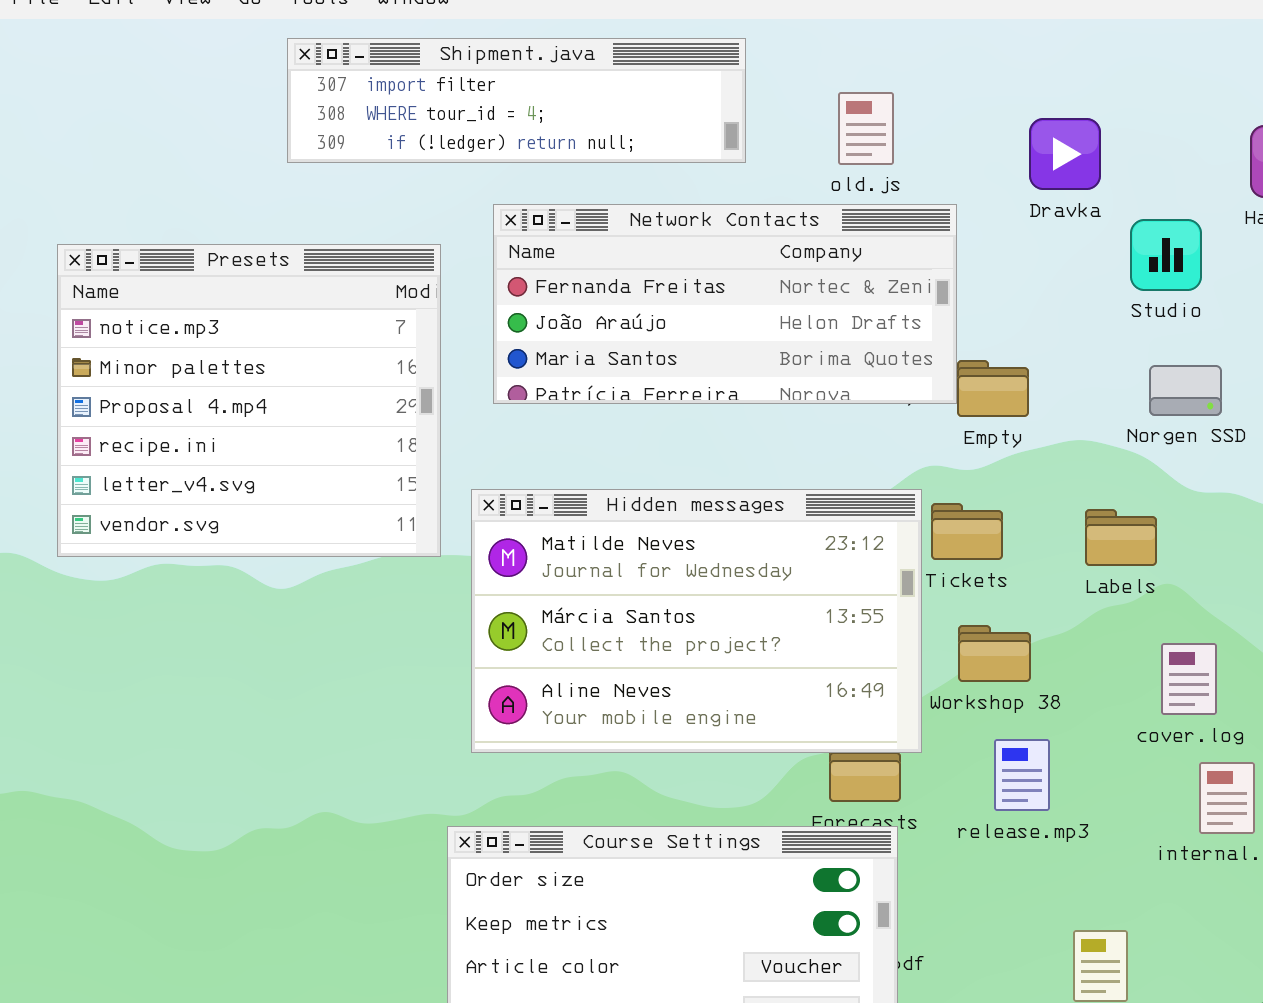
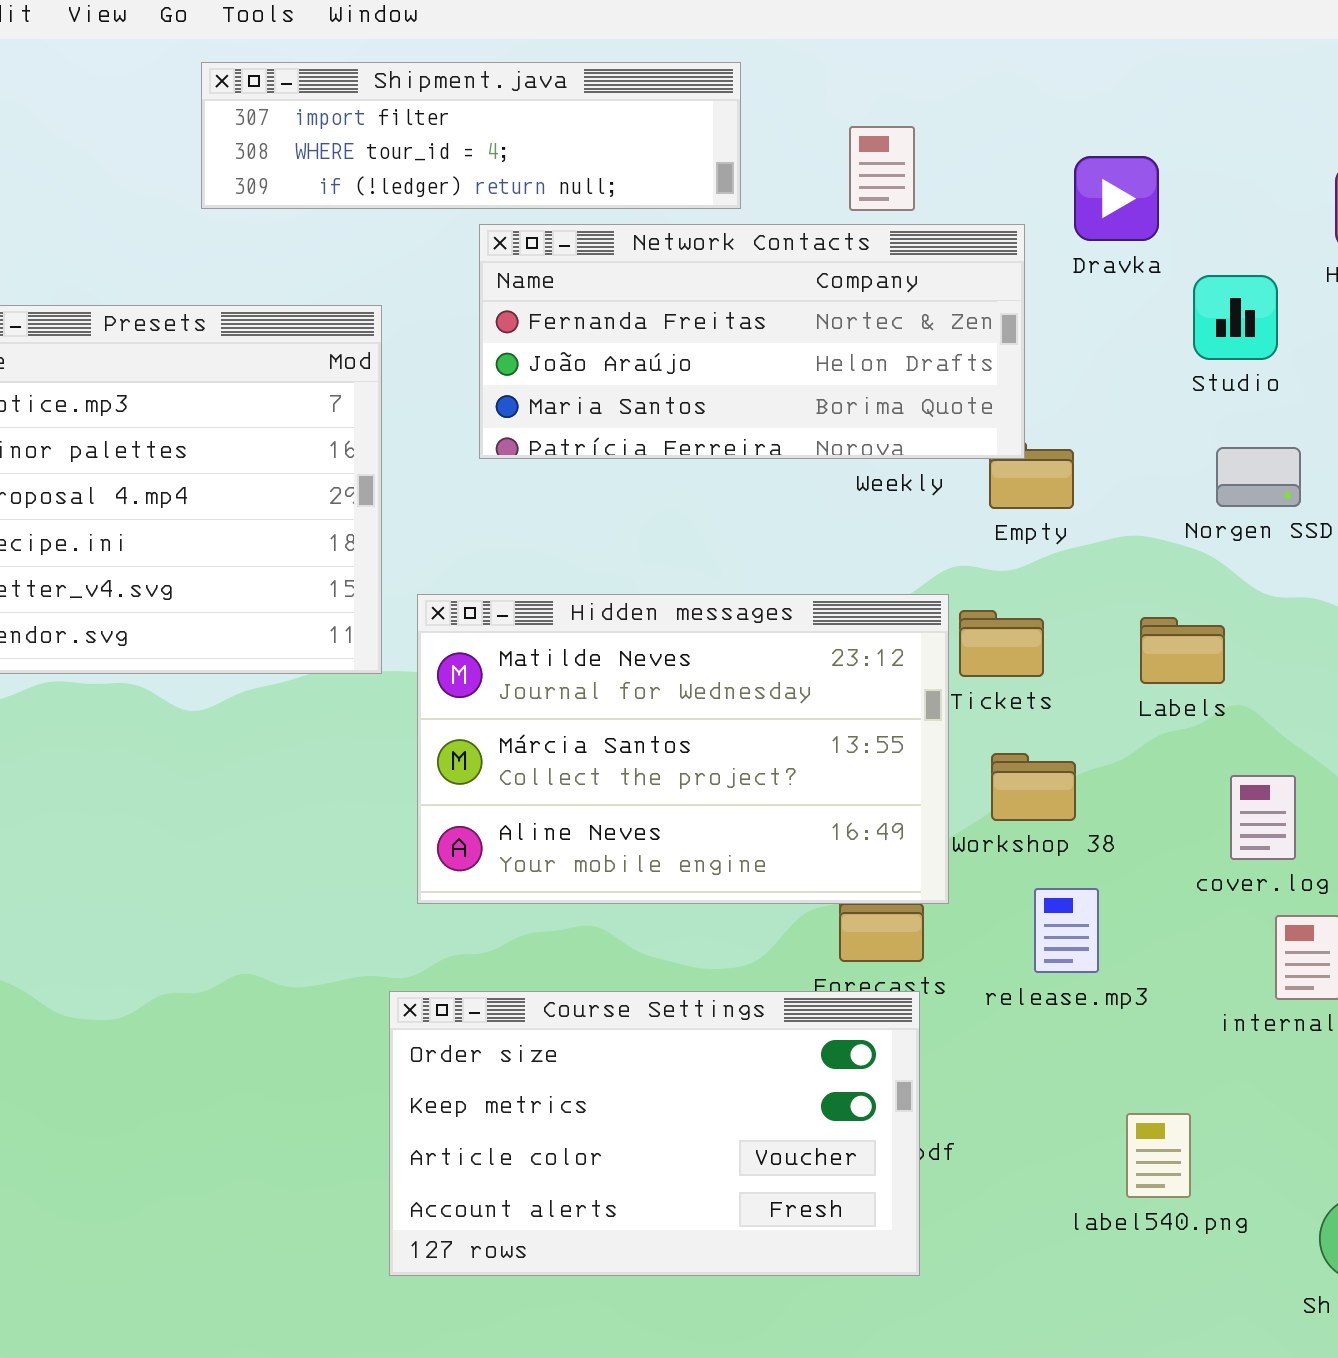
Network Contacts: [493,204,957,404] -> [479,224,1025,459], moved

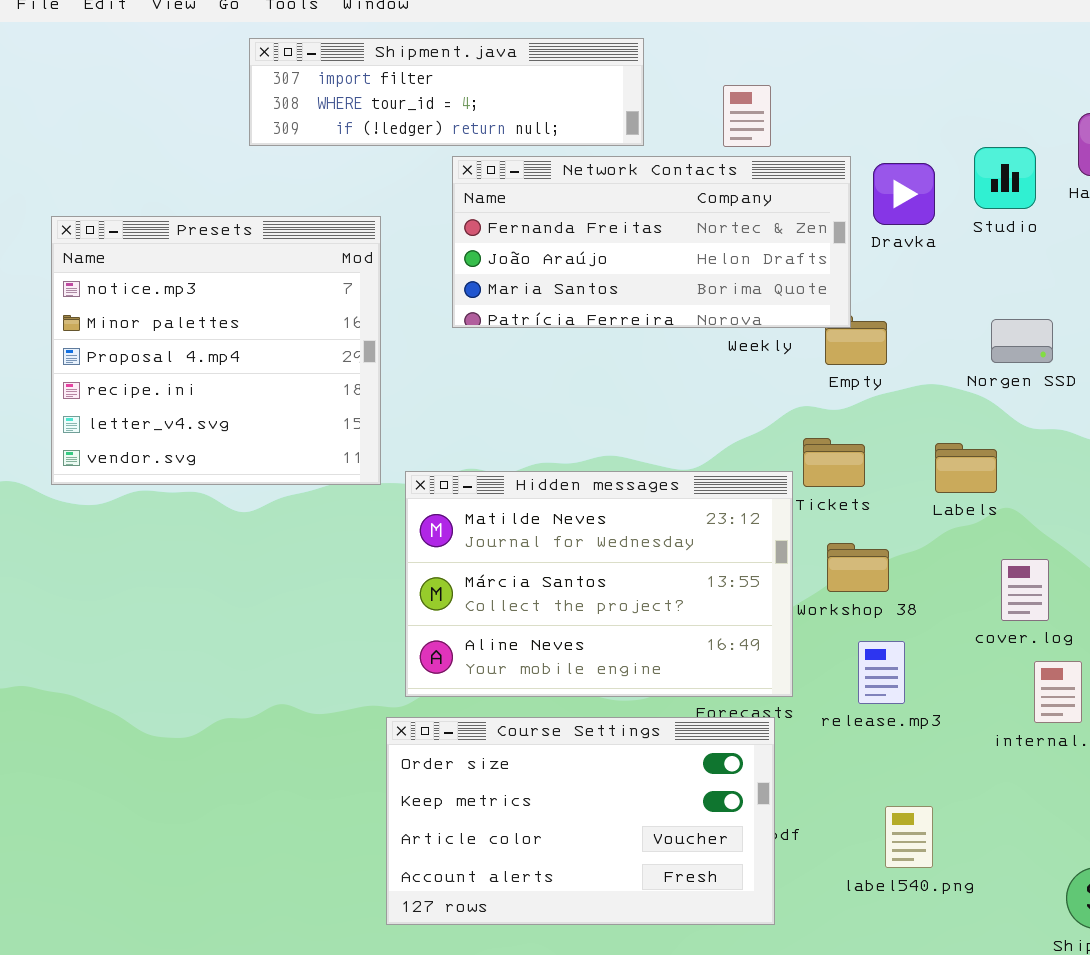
Dravka: [1074,156,1159,241] -> [873,163,935,225], moved
Studio: [1193,275,1278,360] -> [974,147,1036,209], moved
Hidden messages: [417,594,949,904] -> [405,471,793,697], moved
label540.png: [1126,1113,1191,1198] -> [885,806,933,868], moved

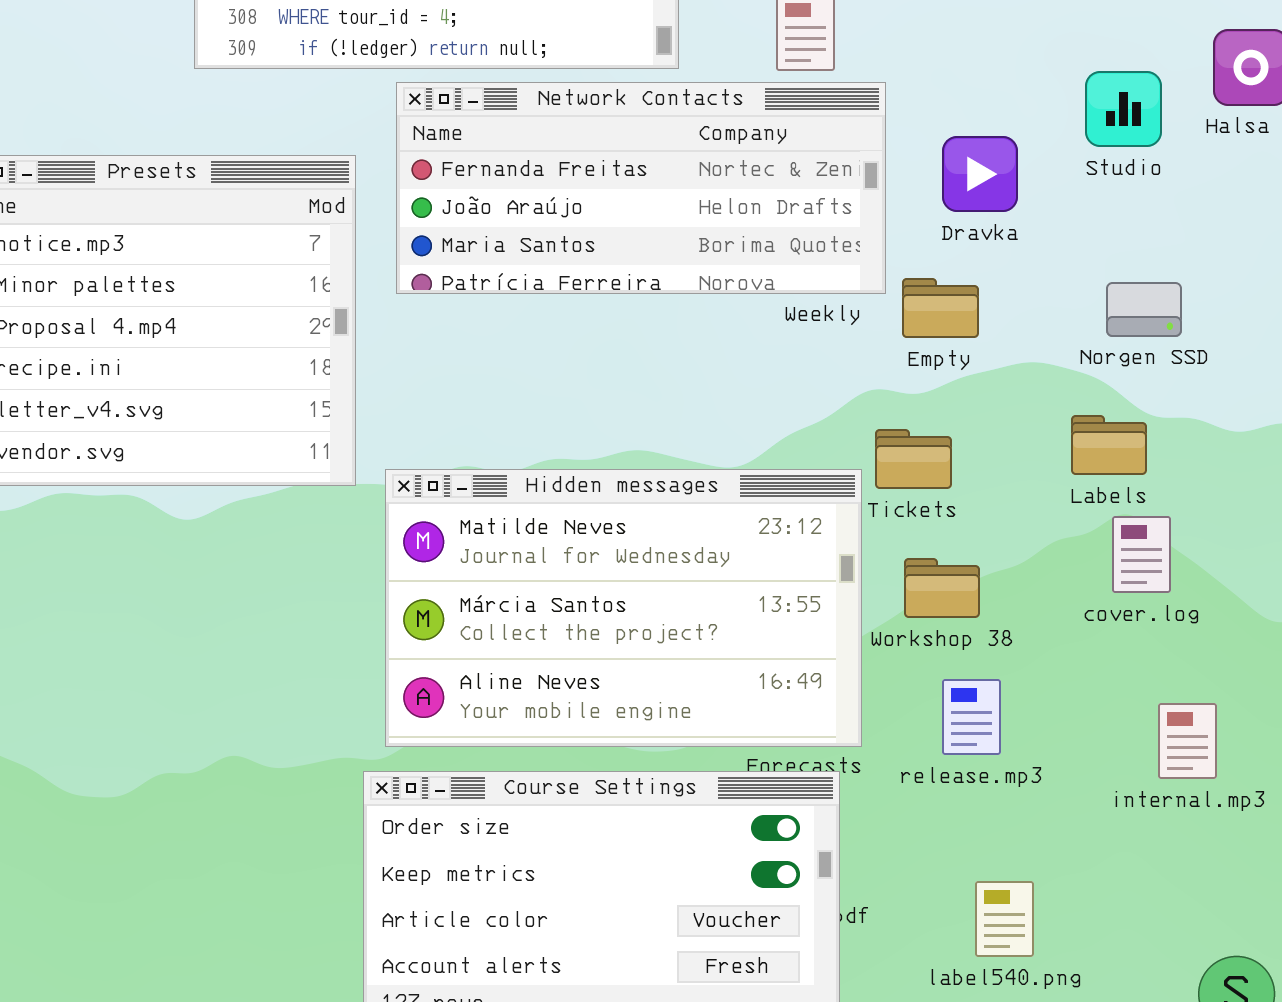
Network Contacts: [452,156,851,328] -> [396,82,886,294], moved
Dravka: [873,163,935,225] -> [942,136,1018,212], moved
Labels: [935,443,997,493] -> [1071,415,1147,475], moved
cover.log: [1001,559,1049,621] -> [1112,516,1171,593], moved

